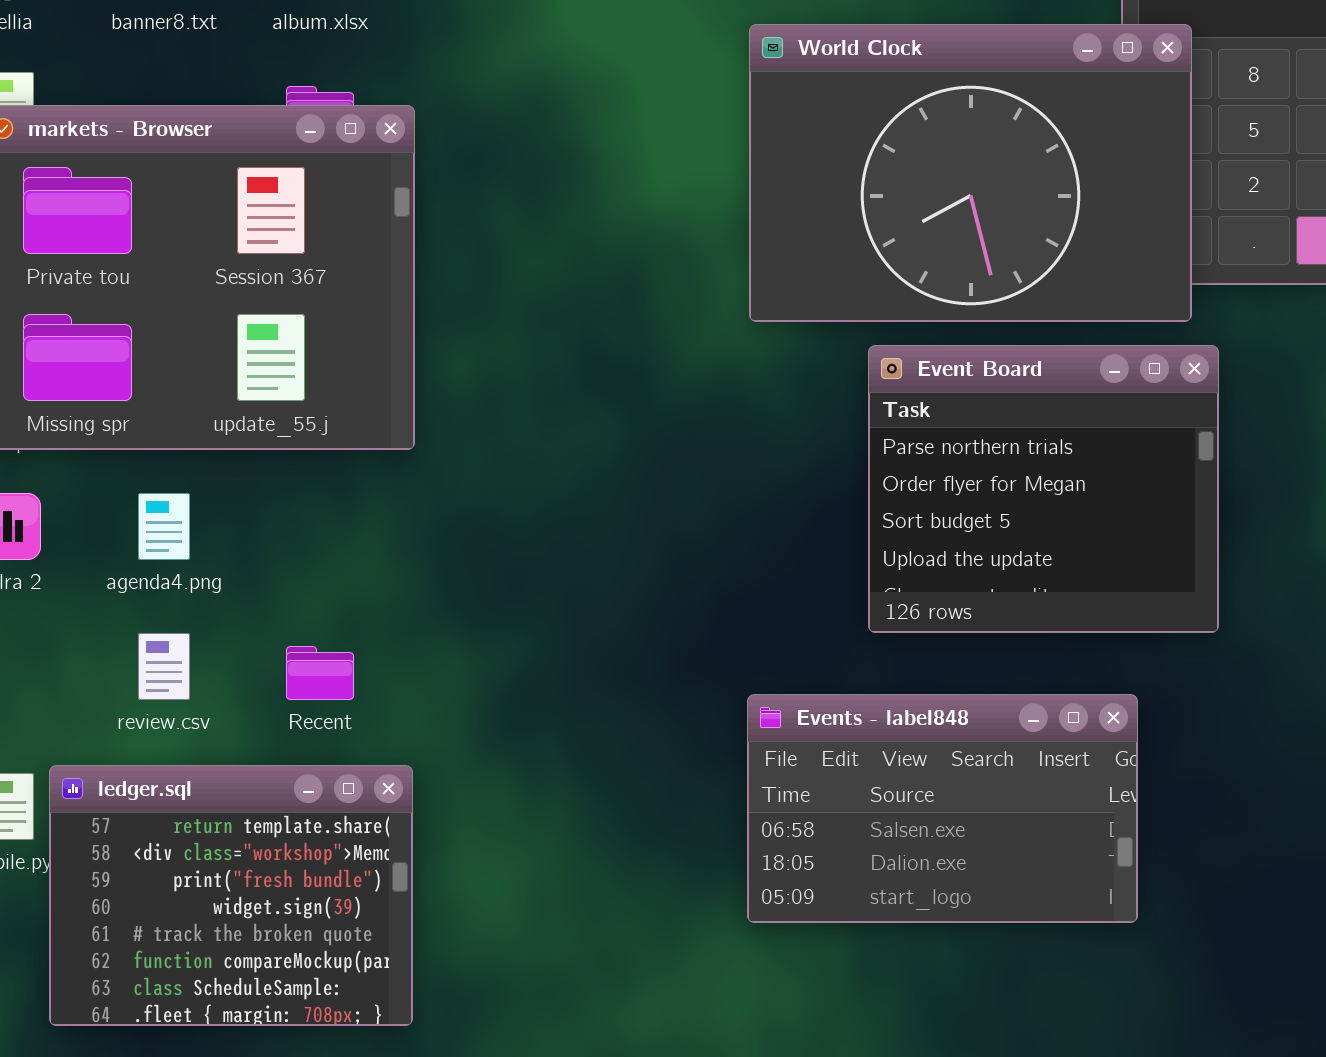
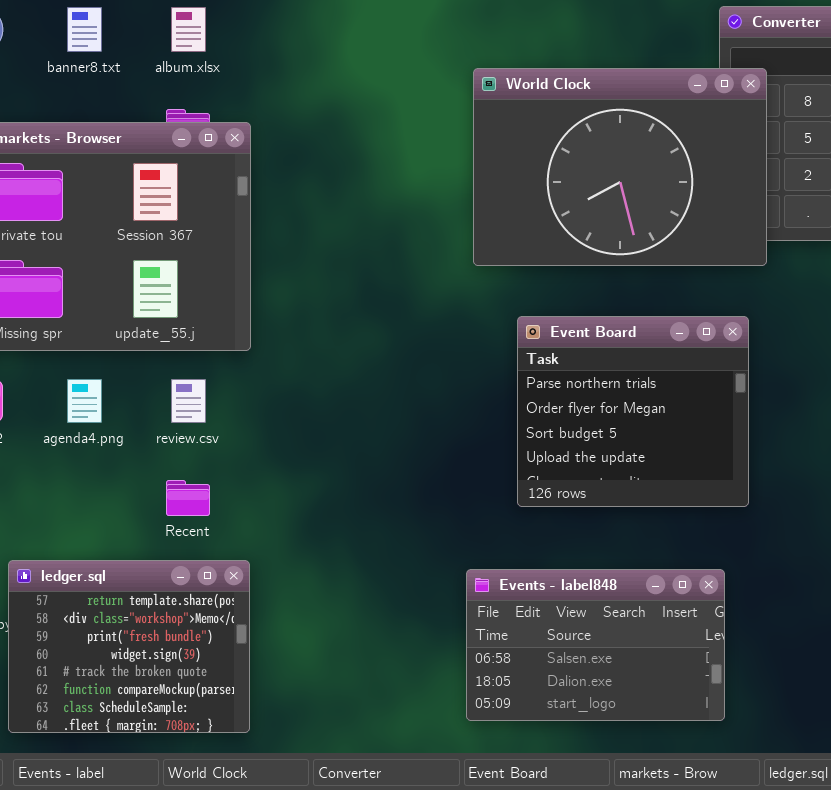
Event Board: [868,345,1219,633] -> [517,316,749,507], moved
review.csv: [138,633,190,700] -> [171,379,206,423], moved
Events - label848: [747,694,1138,923] -> [466,569,725,721], moved

